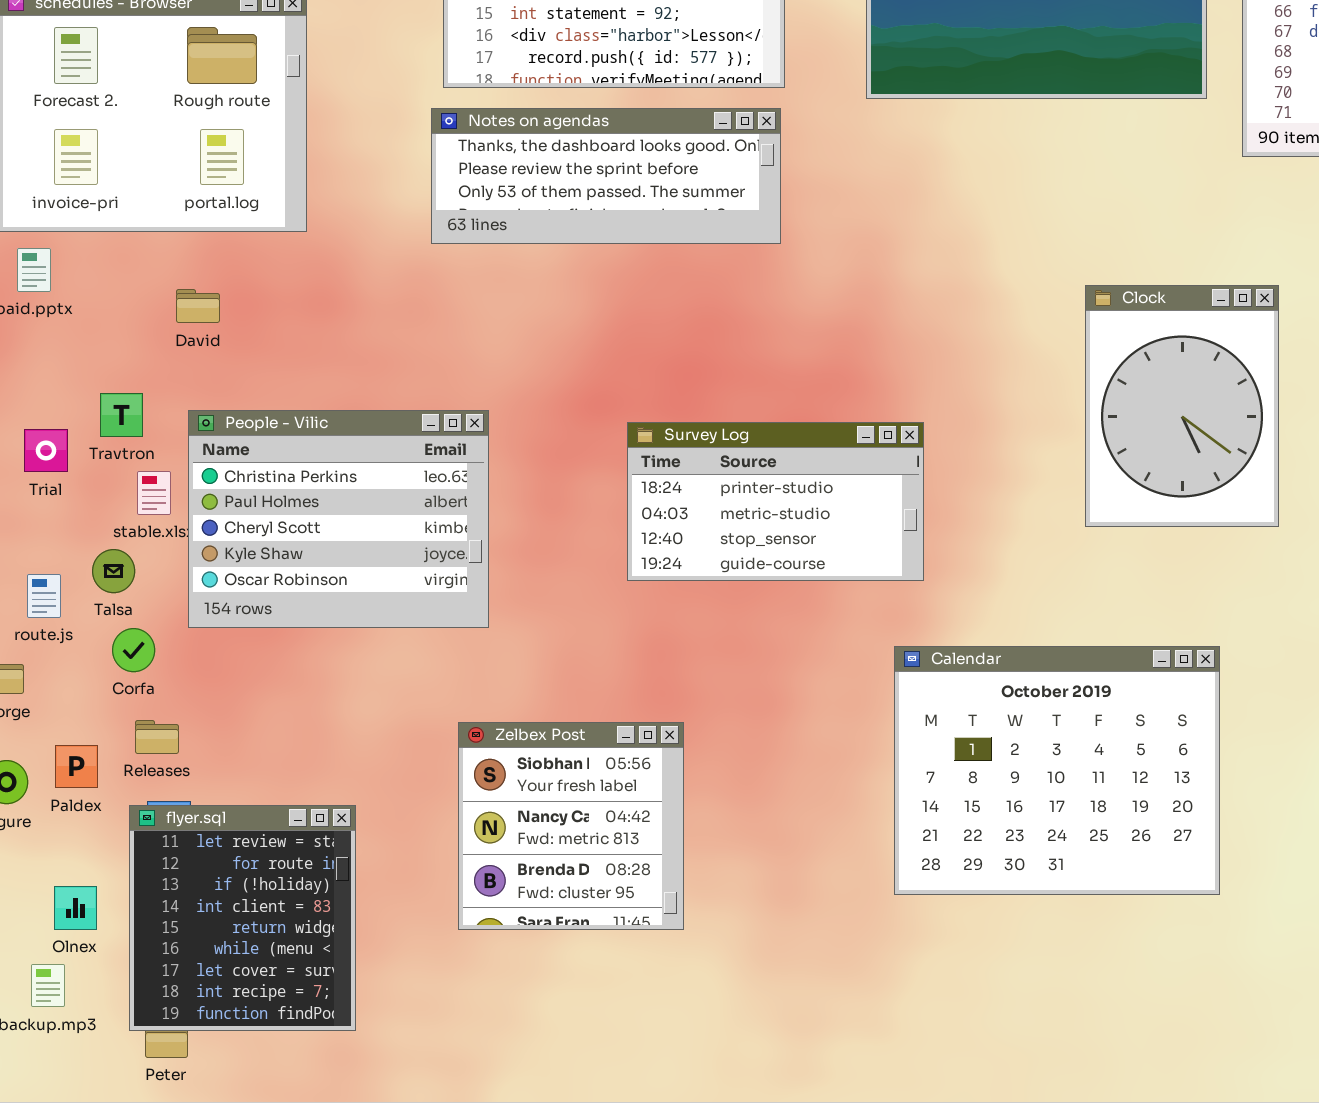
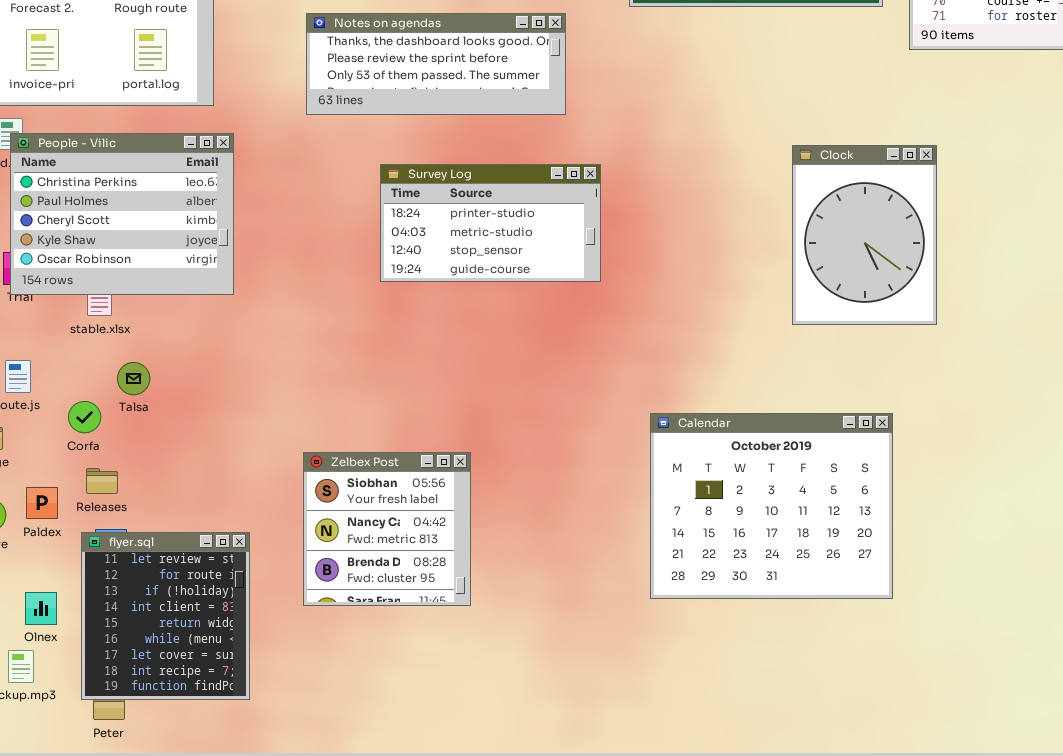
People - Vilic: [188,410,489,628] -> [10,133,234,295], moved
Survey Log: [627,422,924,581] -> [380,164,601,282], moved
Talsa: [92,549,135,593] -> [117,362,150,395], moved
Zelbex Post: [458,722,684,930] -> [303,452,471,606], moved

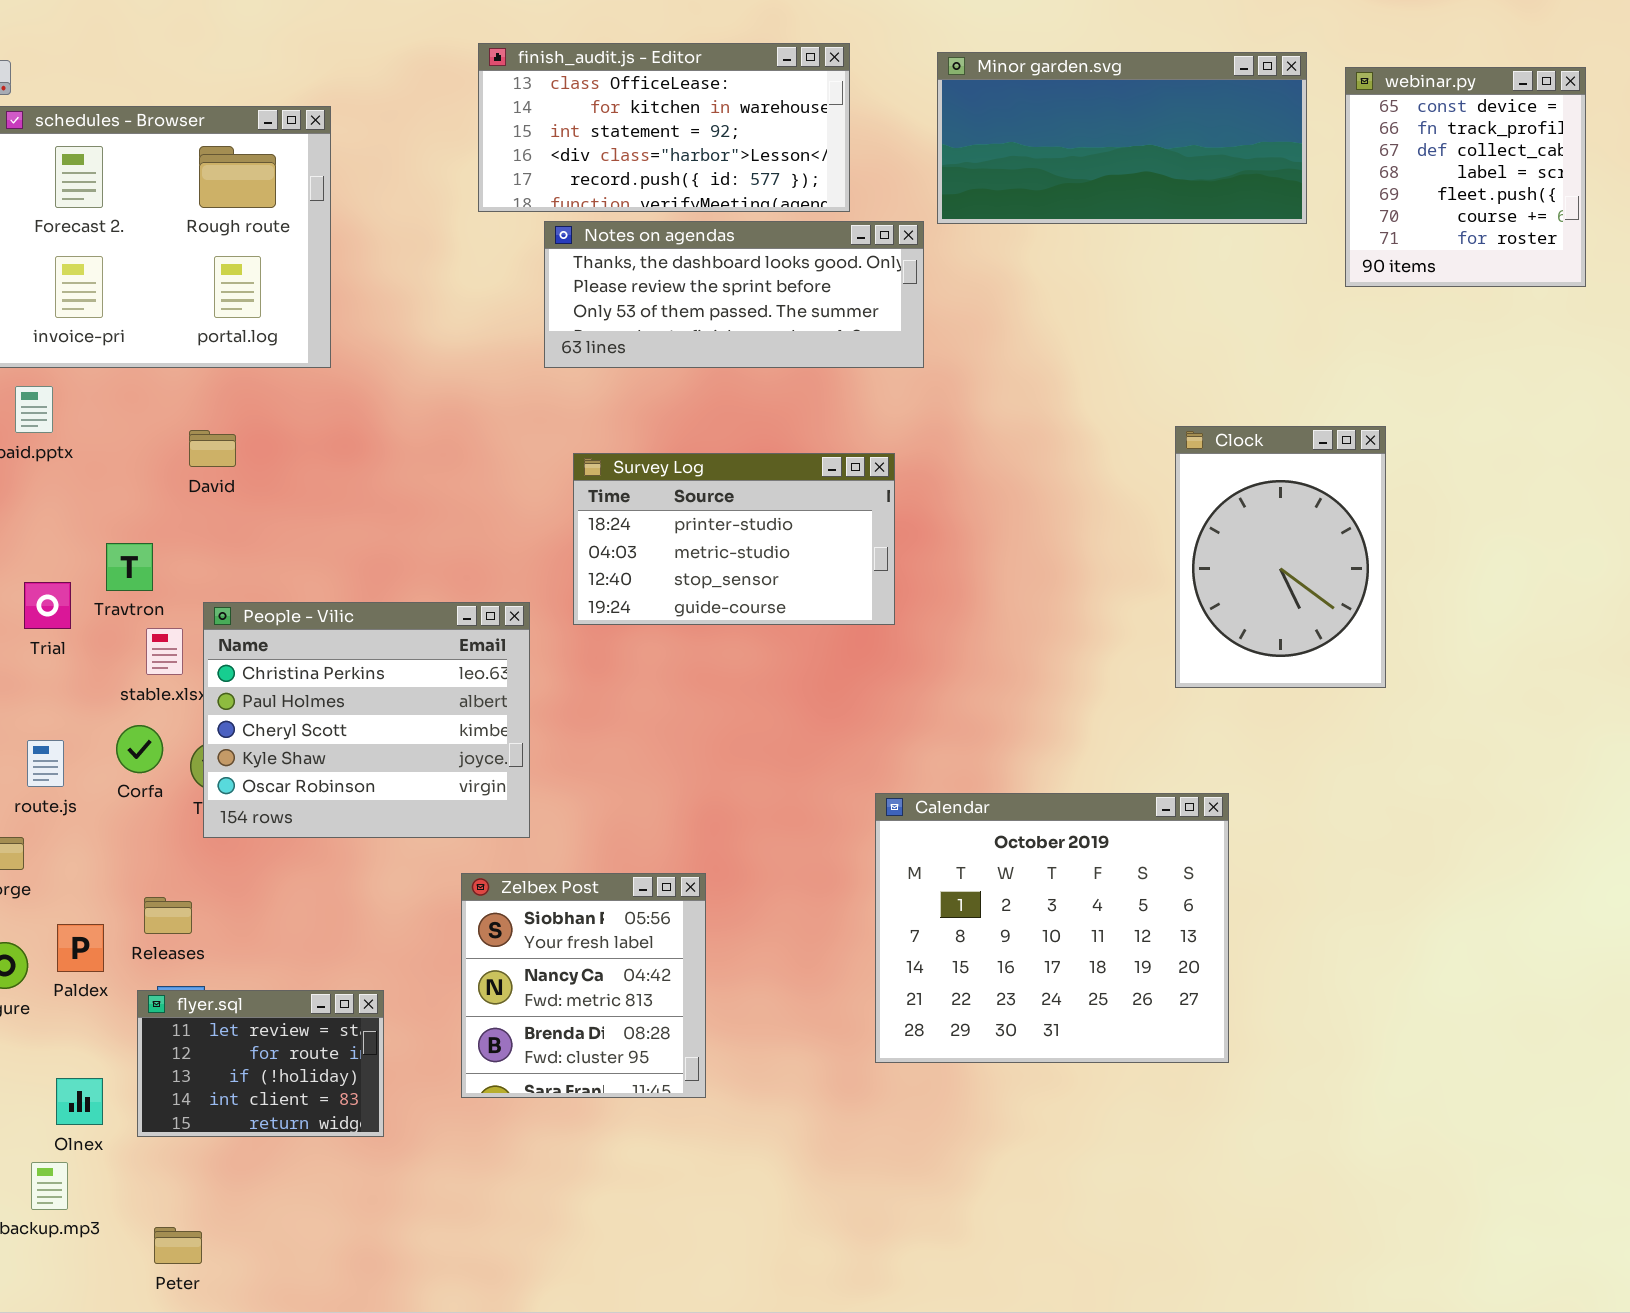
Notes on agendas: [306,13,566,115] -> [544,221,924,368], moved
People - Vilic: [10,133,234,295] -> [203,602,530,838], moved
Corfa: [68,401,101,433] -> [116,725,163,773], moved
Calendar: [650,413,893,599] -> [875,793,1229,1063], moved
flyer.sql: [81,532,250,700] -> [137,990,384,1137], resized

